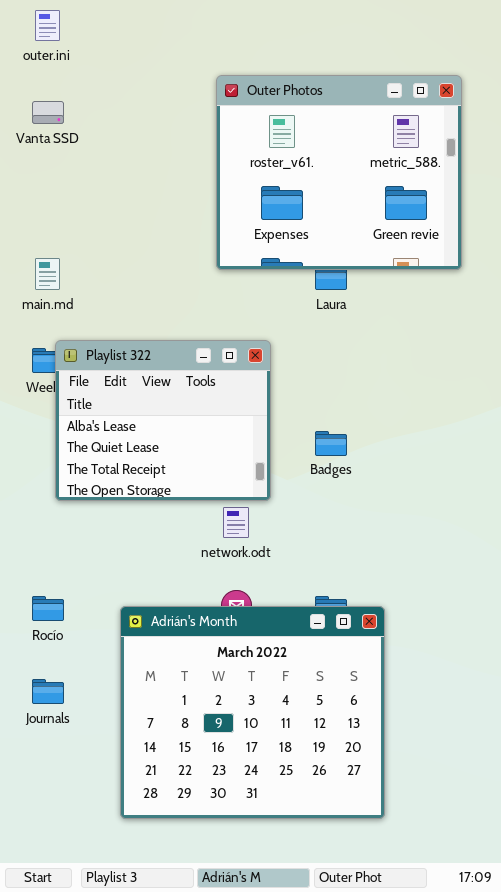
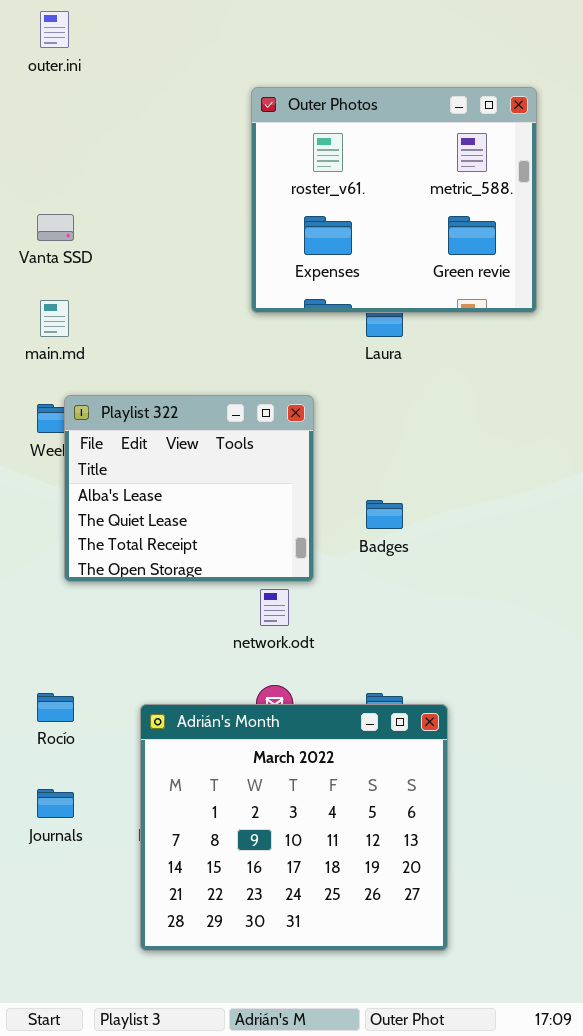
Vanta SSD: [32,101,64,124] -> [37,214,74,241], moved

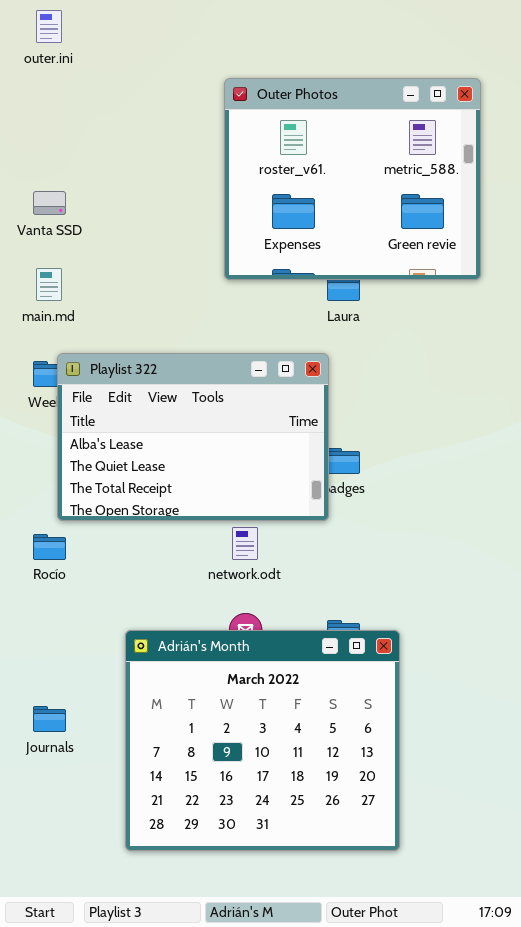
Playlist 322: [64,395,314,582] -> [57,353,329,521], resized
Rocío: [37,693,74,722] -> [33,534,66,560], moved

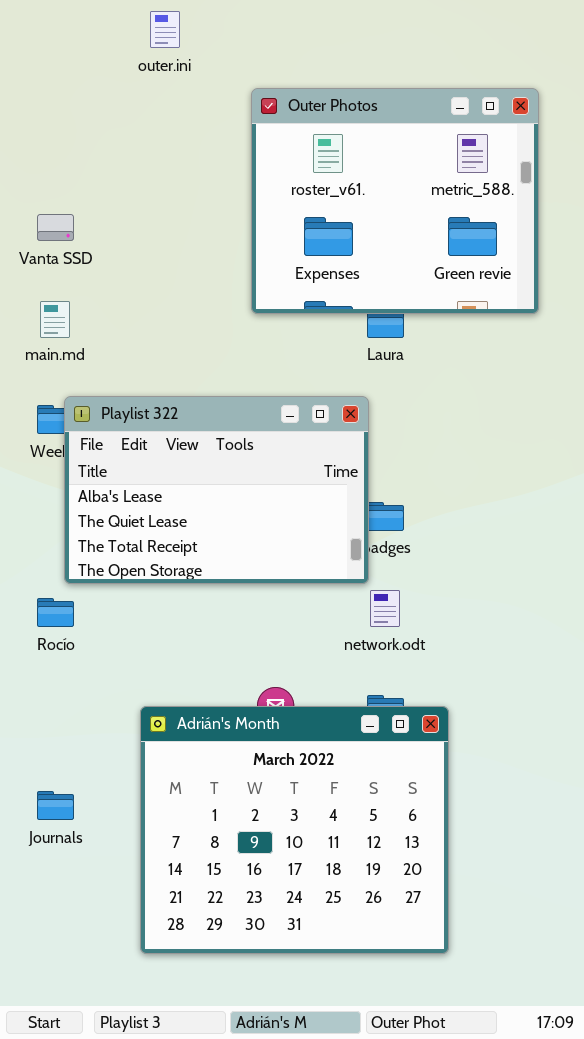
outer.ini: [36,10,62,43] -> [150,11,180,48], moved
network.odt: [232,527,258,560] -> [370,590,400,627], moved

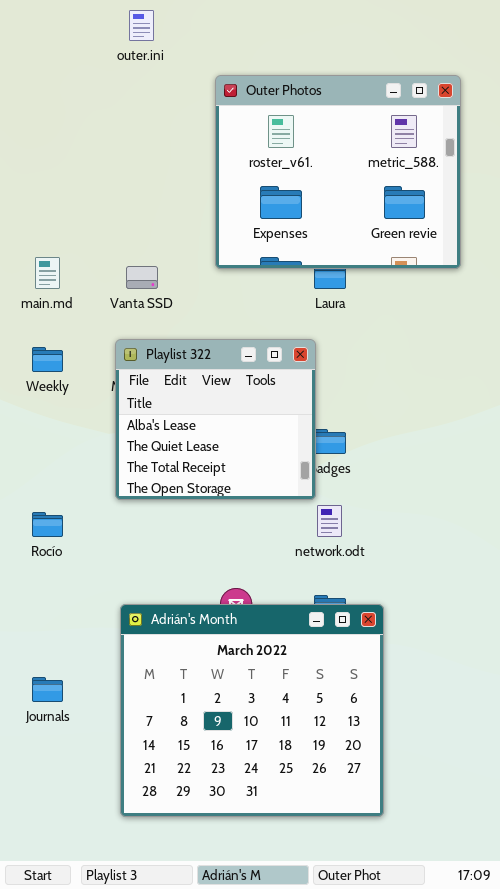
Vanta SSD: [37,214,74,241] -> [126,266,158,289], moved
Playlist 322: [64,396,369,584] -> [115,339,316,500], resized

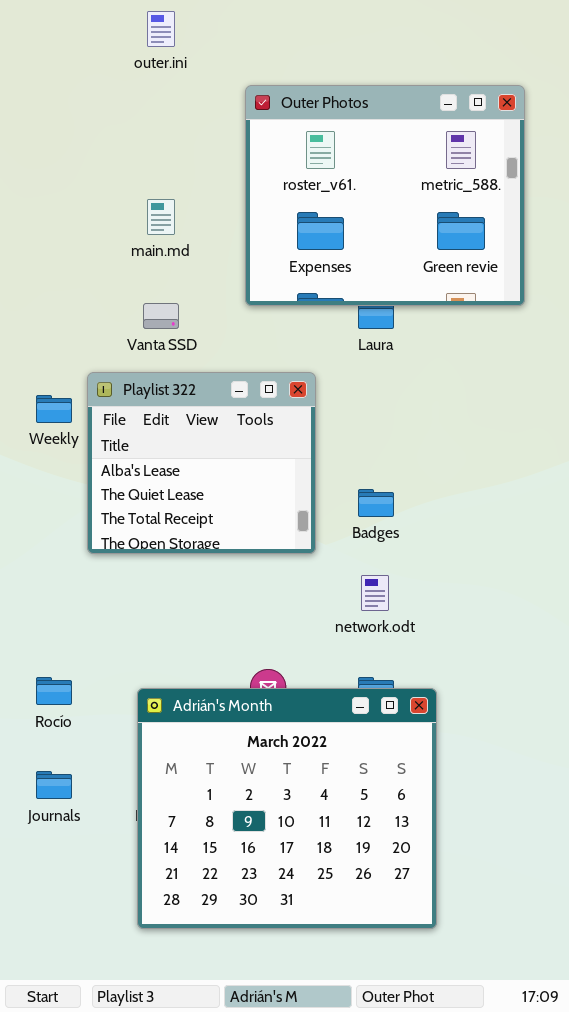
main.md: [35,257,60,289] -> [147,199,175,235], moved
Playlist 322: [115,339,316,500] -> [87,372,316,554], moved
Rocío: [32,512,63,537] -> [36,677,72,705], moved

